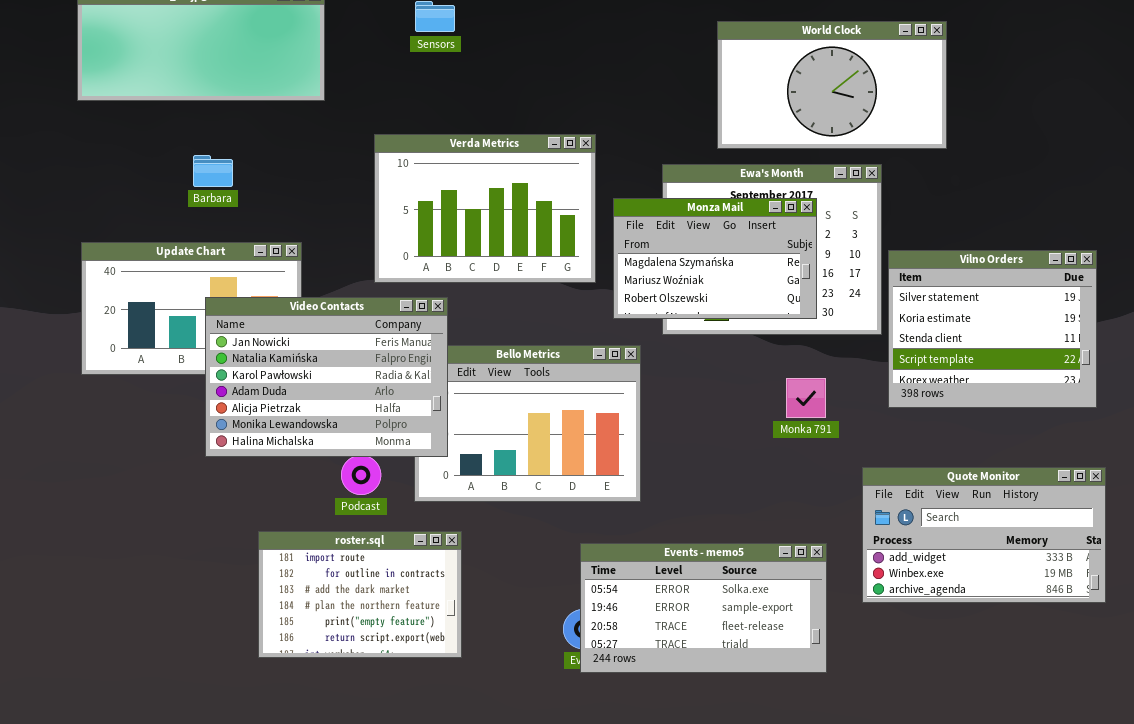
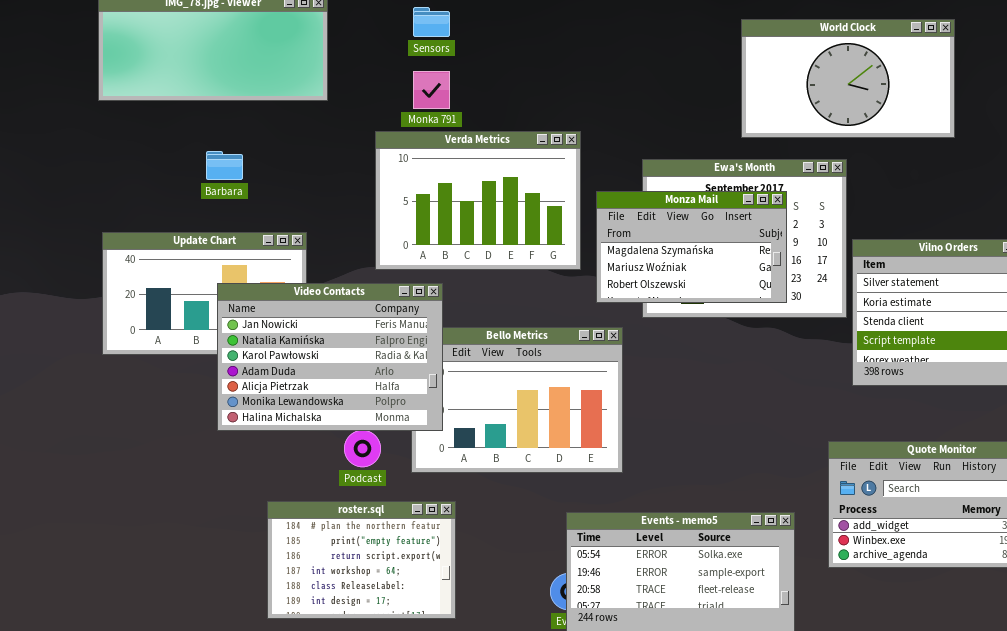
World Clock: [717,21,947,149] -> [741,19,955,138], moved
Monka 791: [786,378,826,418] -> [413,71,450,109], moved
roster.sql: [258,531,462,658] -> [267,501,456,619], scrolled down 3 rows

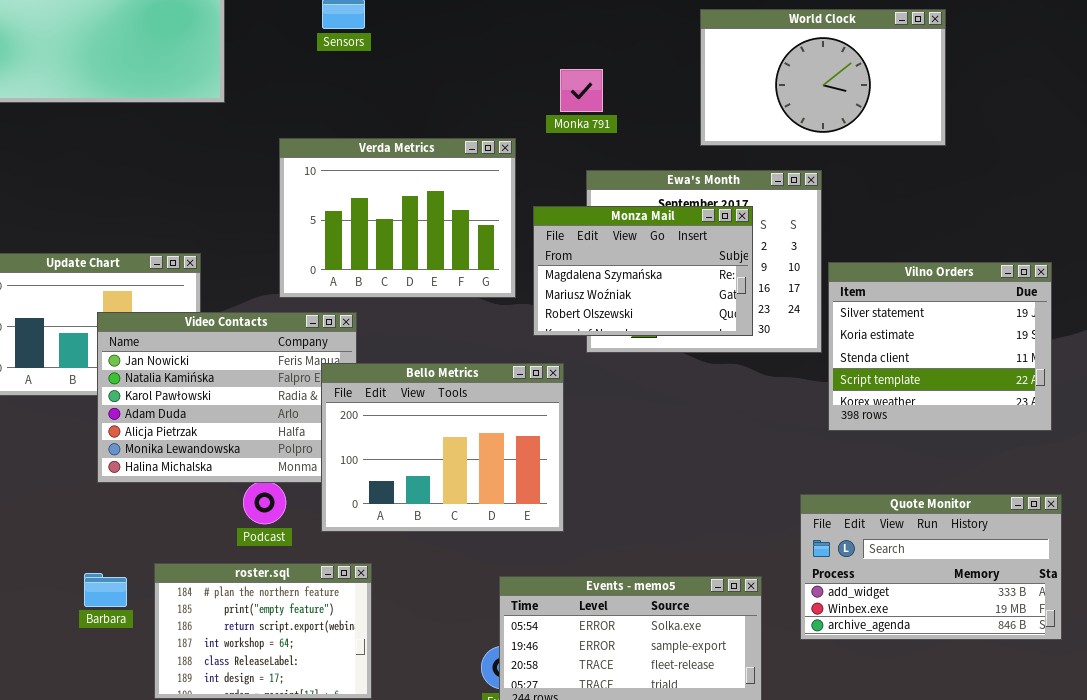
Monka 791: [413,71,450,109] -> [560,69,603,112], moved
Barbara: [206,151,243,180] -> [84,573,127,607], moved
Bello Metrics: [411,327,623,473] -> [321,363,564,532], raised

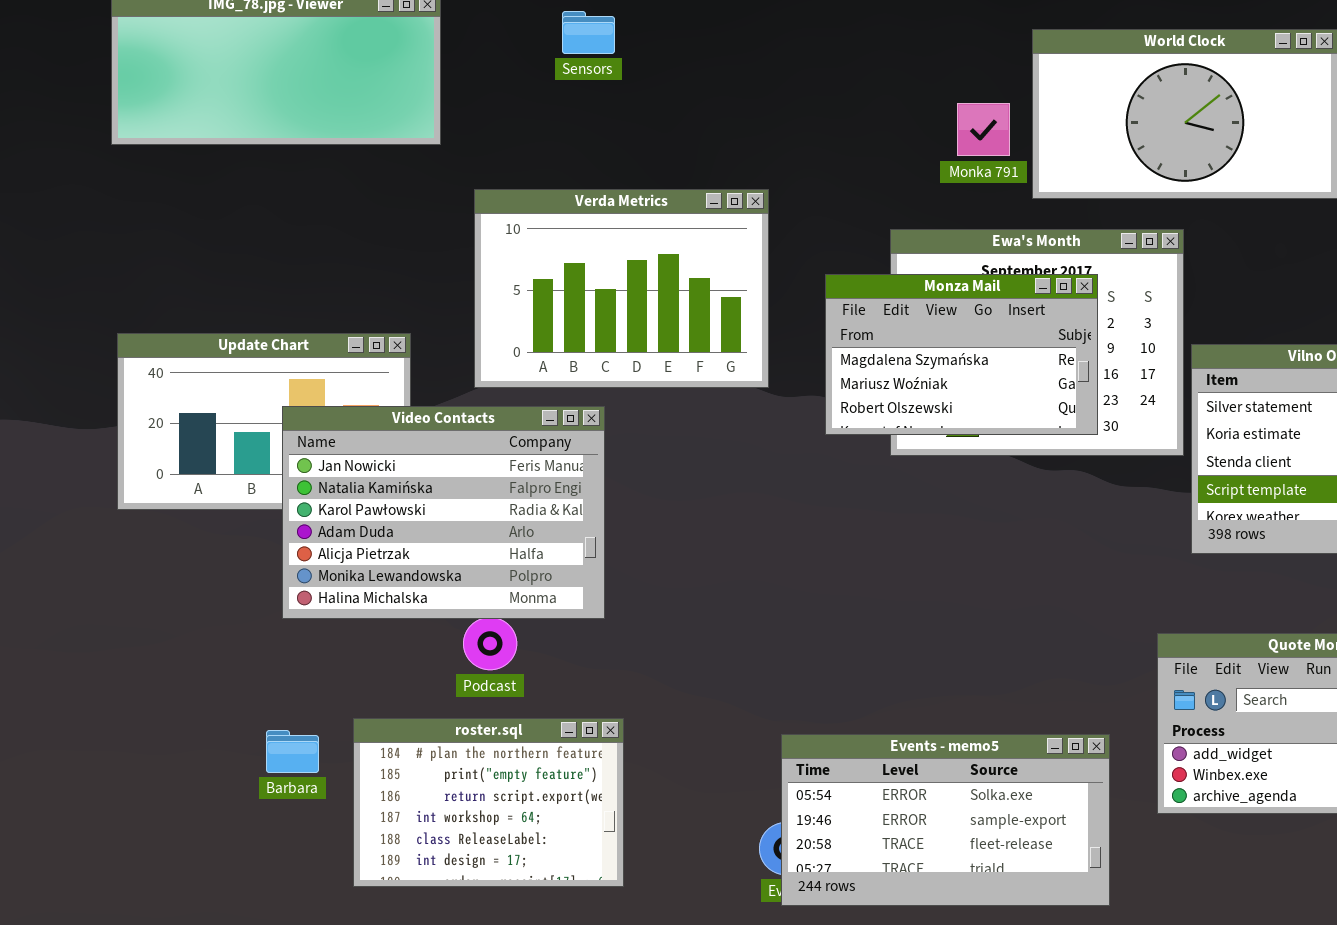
Monka 791: [560,69,603,112] -> [957,103,1010,156], moved
Verda Metrics: [279,138,516,298] -> [474,189,769,388], moved
Bello Metrics: [321,363,564,532] -> none, closed

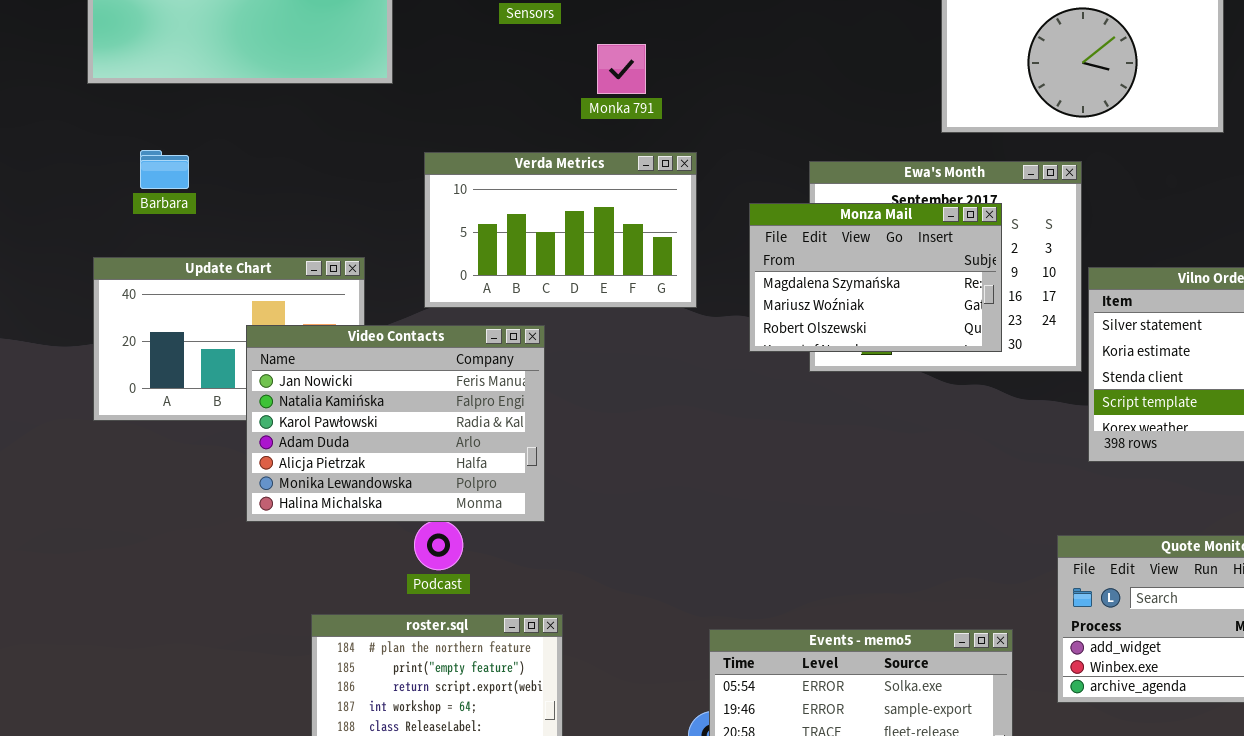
Monka 791: [957,103,1010,156] -> [597,44,646,94], moved
Verda Metrics: [474,189,769,388] -> [424,152,697,308], resized
Barbara: [266,730,319,773] -> [140,150,189,189], moved

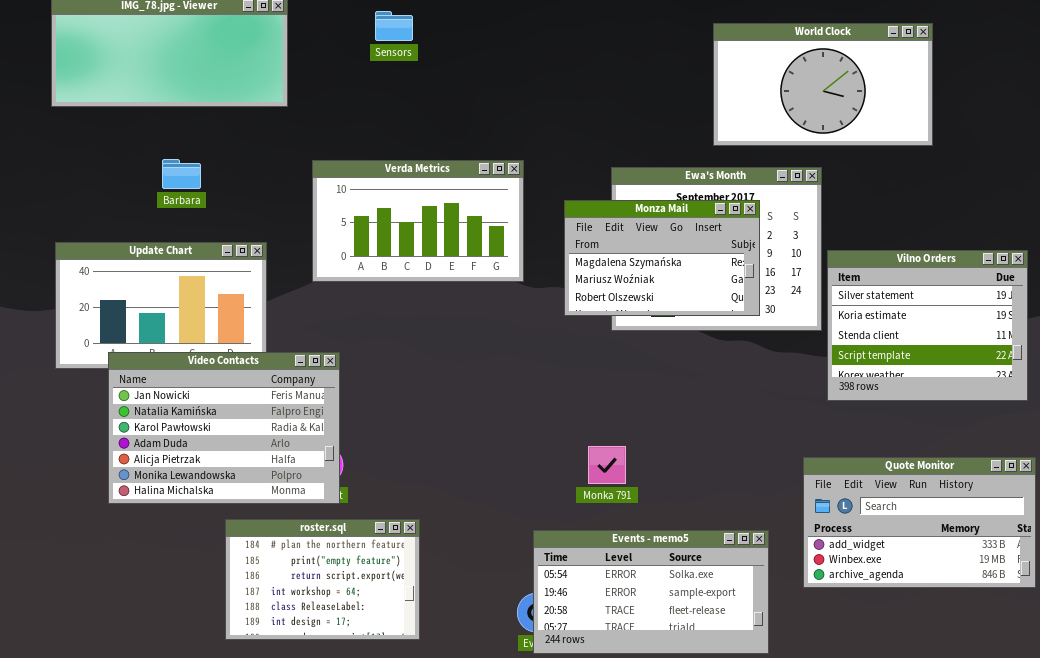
Monka 791: [597,44,646,94] -> [588,446,626,484], moved
Barbara: [140,150,189,189] -> [162,159,201,189], moved
Video Contacts: [246,325,545,522] -> [108,352,340,504], moved

